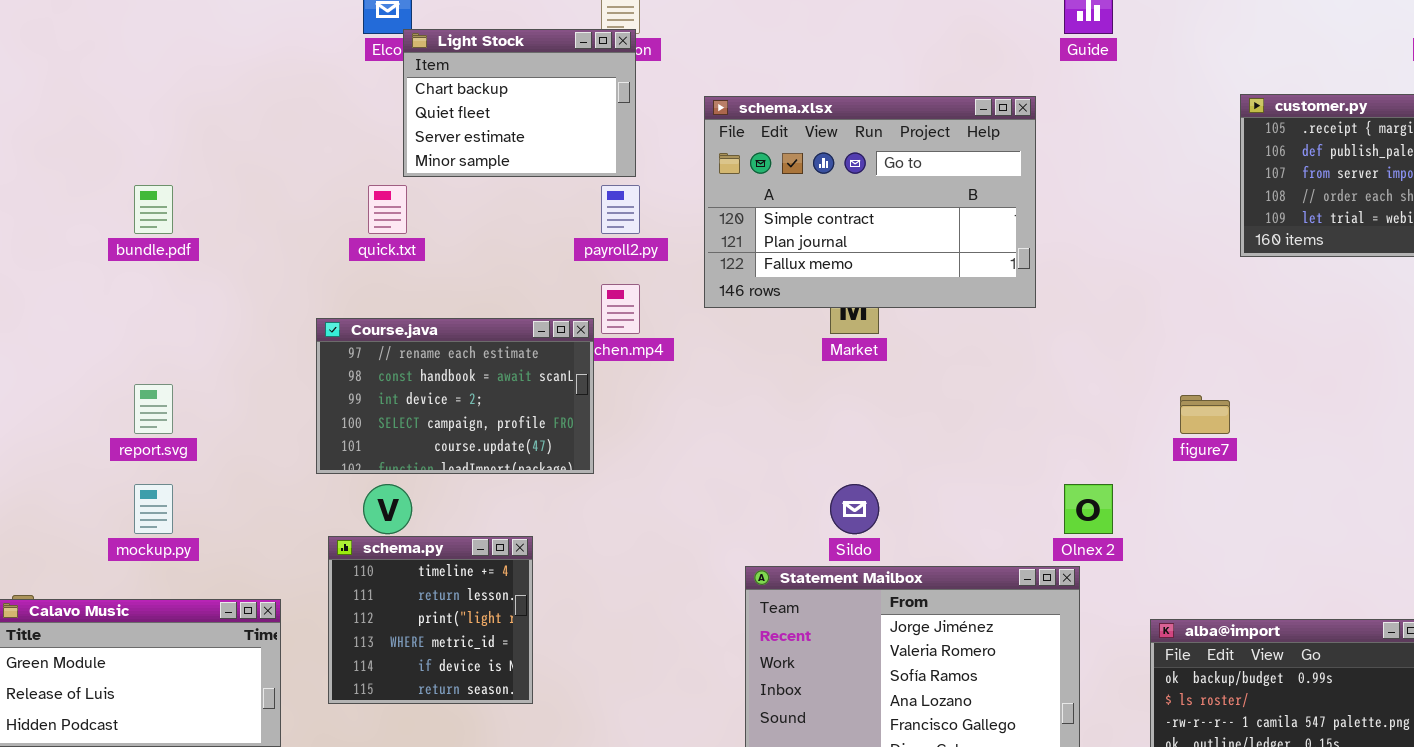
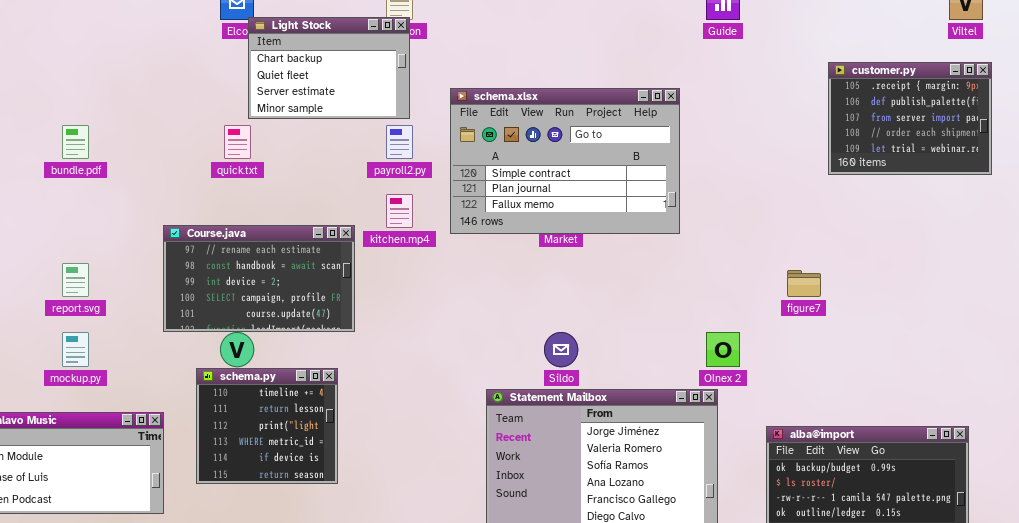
schema.xlsx: [704,96,1036,308] -> [450,88,680,234], moved
Course.java: [316,318,594,474] -> [163,225,355,332], moved

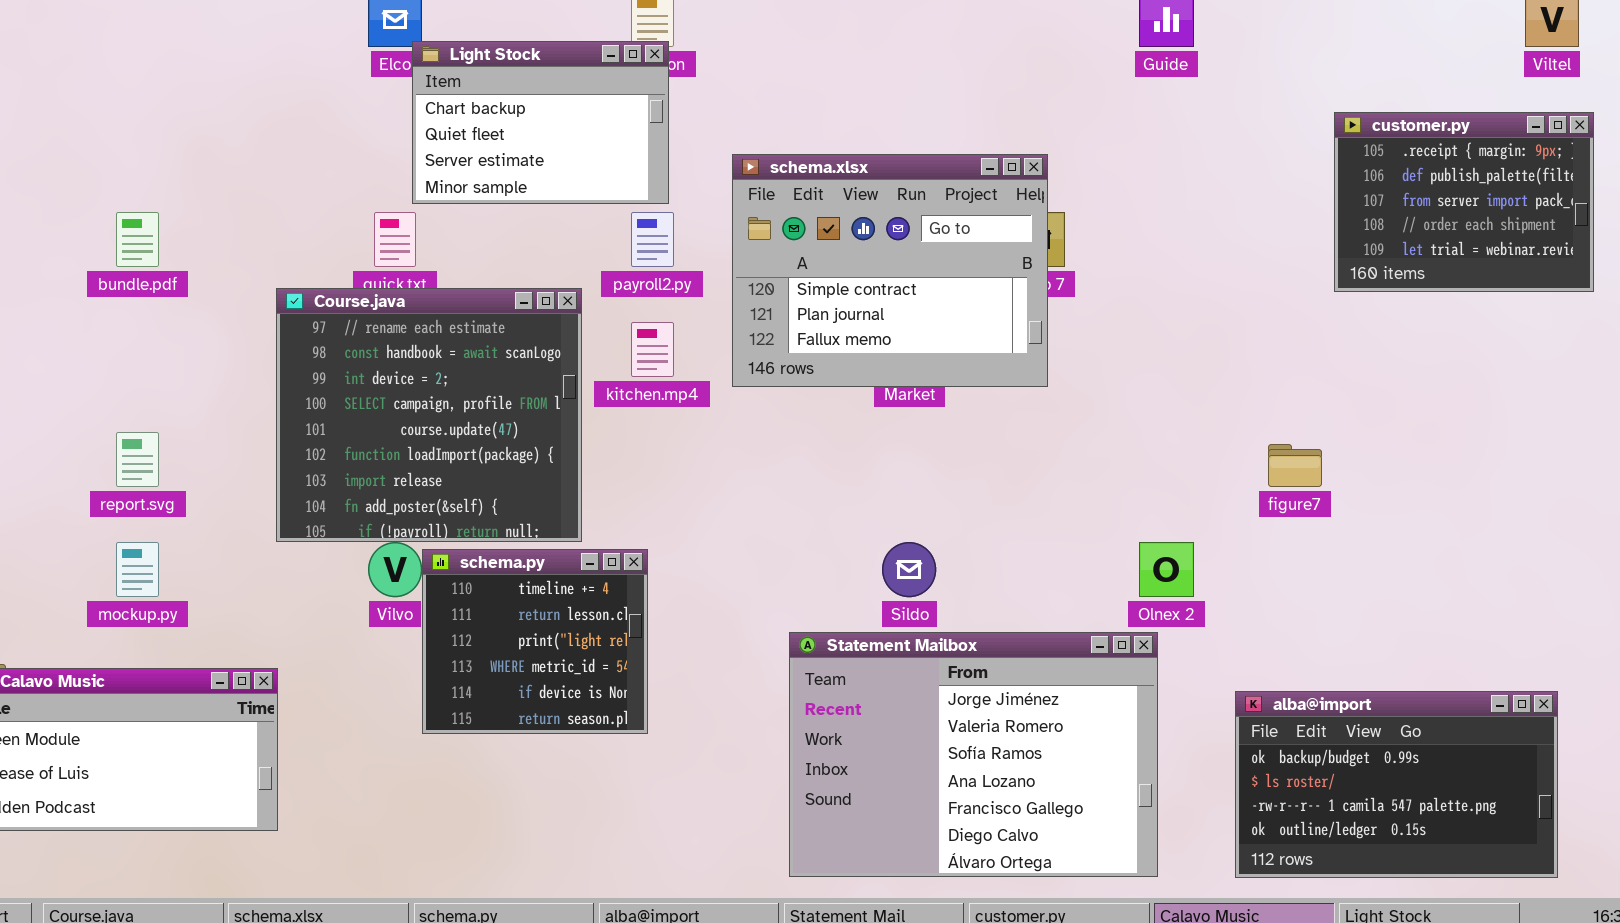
schema.xlsx: [450,88,680,234] -> [732,154,1048,387], resized
Course.java: [163,225,355,332] -> [276,288,582,542], resized
schema.py: [196,368,338,484] -> [422,549,648,734], moved

